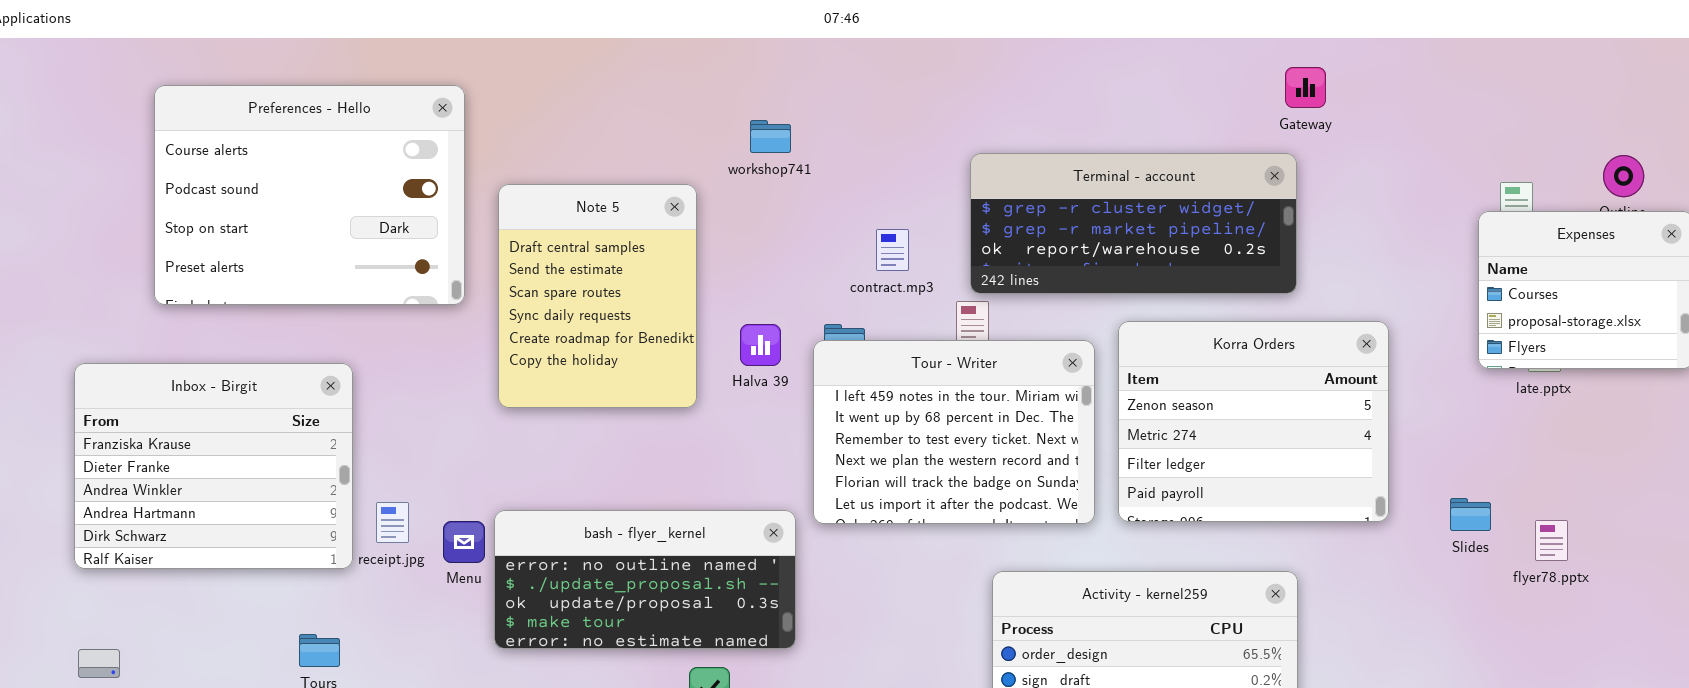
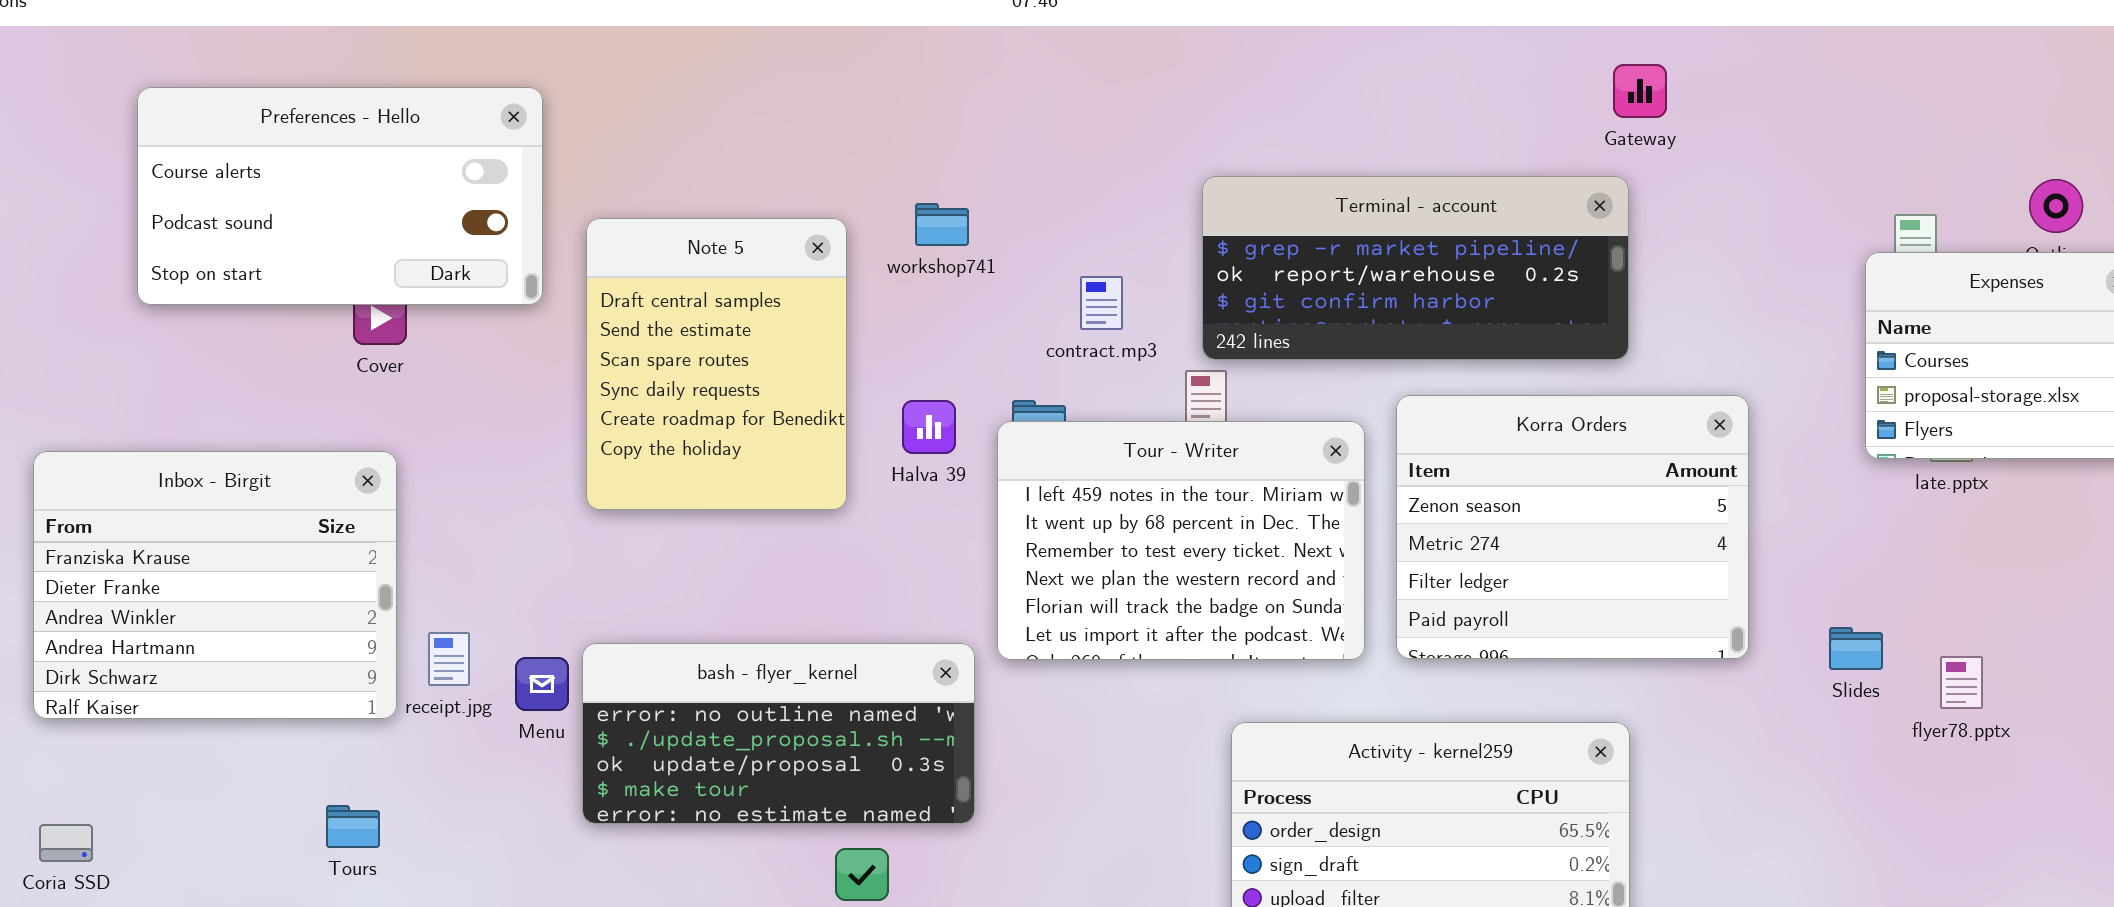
Preferences - Hello: [154,85,465,305] -> [137,87,543,305], resized
workshop741: [750,120,791,153] -> [915,203,969,246], moved
Terminal - account: [970,153,1297,294] -> [1202,176,1629,360], scrolled down 1 row

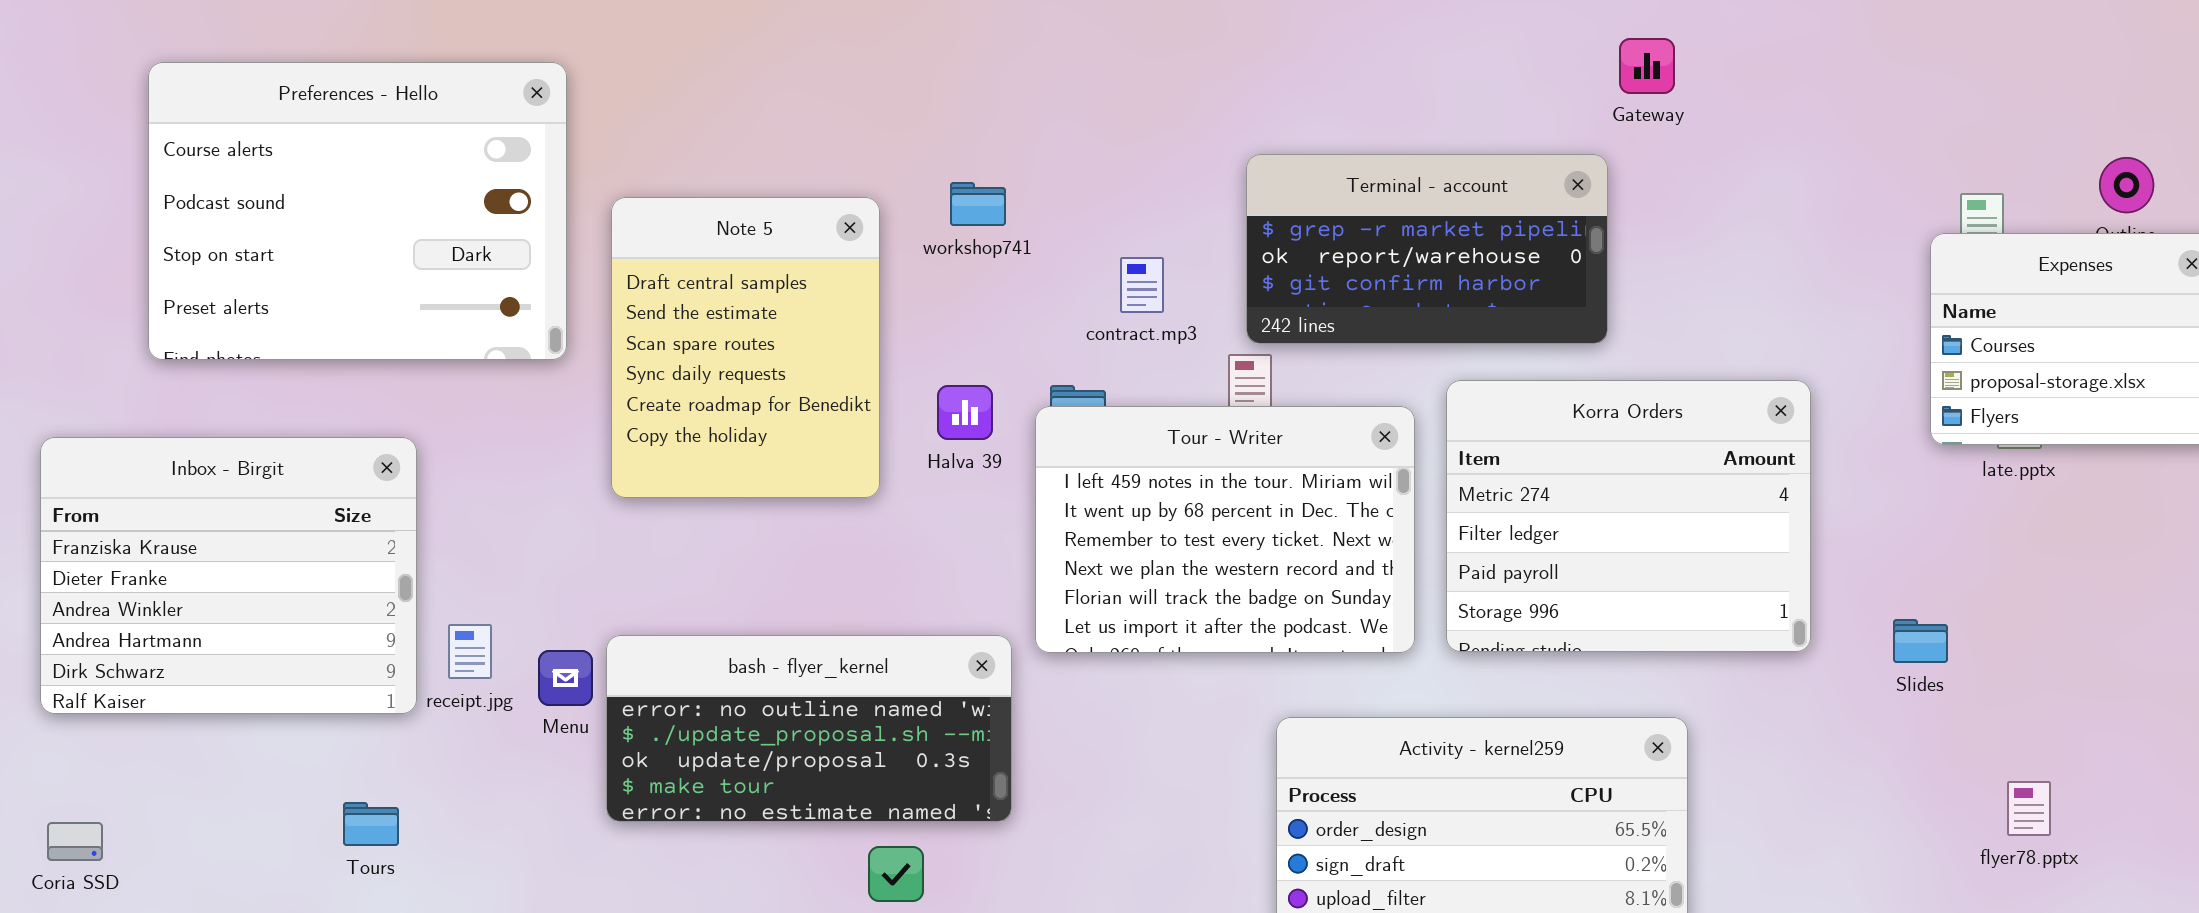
Gateway: [1613,64,1667,118] -> [1619,38,1675,94], moved
Preferences - Hello: [137,87,543,305] -> [148,62,567,360], resized
Terminal - account: [1202,176,1629,360] -> [1246,154,1608,344], resized
Korra Orders: [1396,395,1749,659] -> [1446,380,1811,652], scrolled down 1 row
flyer78.pptx: [1940,656,1983,709] -> [2007,781,2051,836], moved

